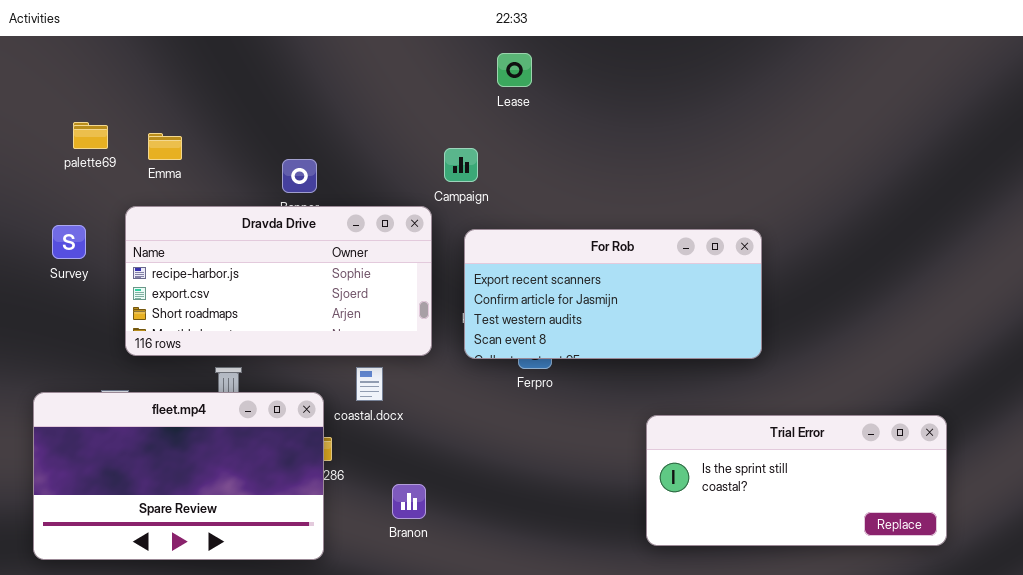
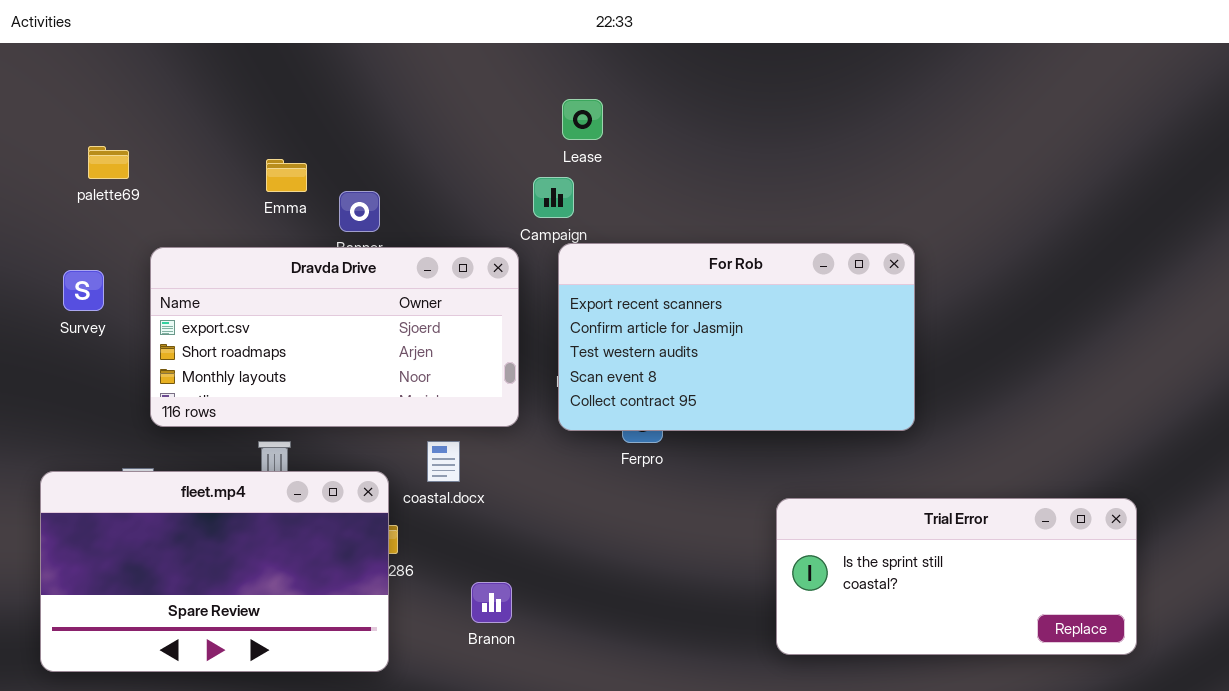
Lease: [497,53,532,87] -> [562,99,603,140], moved
Emma: [148,133,182,160] -> [266,159,307,192], moved
Dravda Drive: [125,206,432,356] -> [150,247,519,427], scrolled down 1 row
For Rob: [464,229,762,359] -> [558,243,915,431], resized

